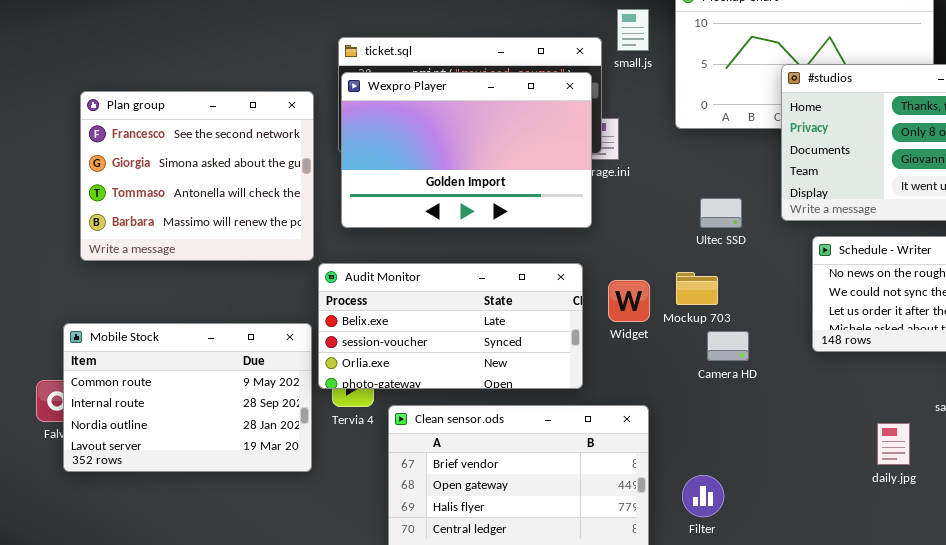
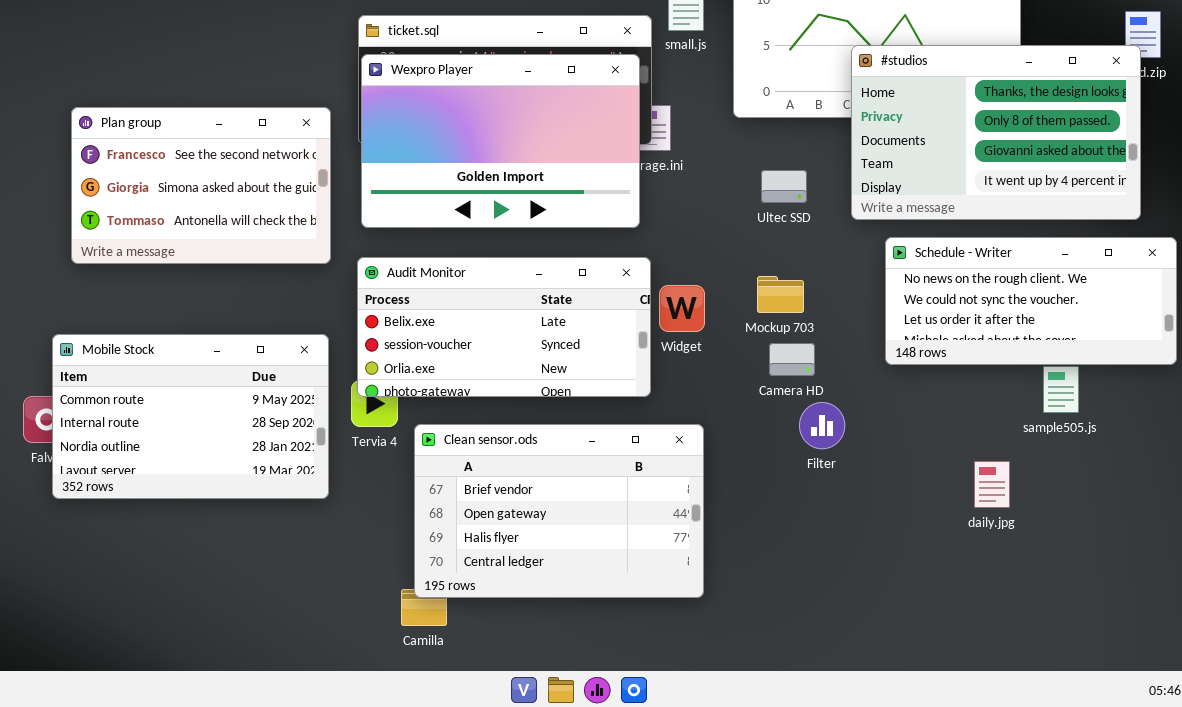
Plan group: [80,91,314,261] -> [71,107,331,264], resized
Ultec SSD: [700,198,742,228] -> [761,170,807,203], moved
Audit Monitor: [318,263,583,389] -> [357,257,651,397], moved
Mockup 703: [676,272,718,305] -> [757,276,804,313], moved
daily.jpg: [877,423,910,465] -> [974,461,1010,508], moved
Filter: [682,475,724,517] -> [799,402,845,449], moved

